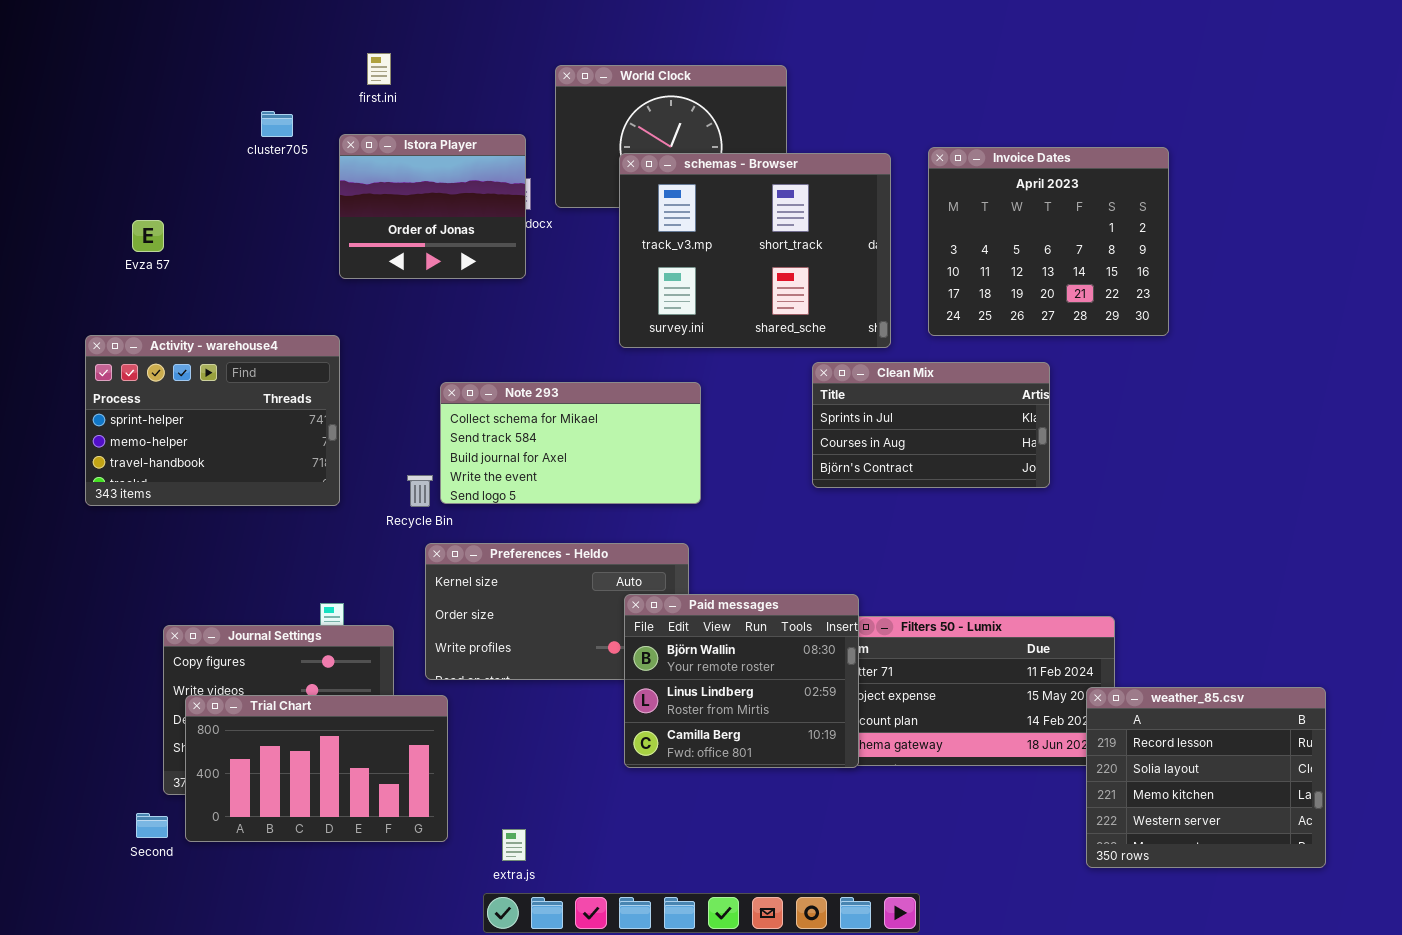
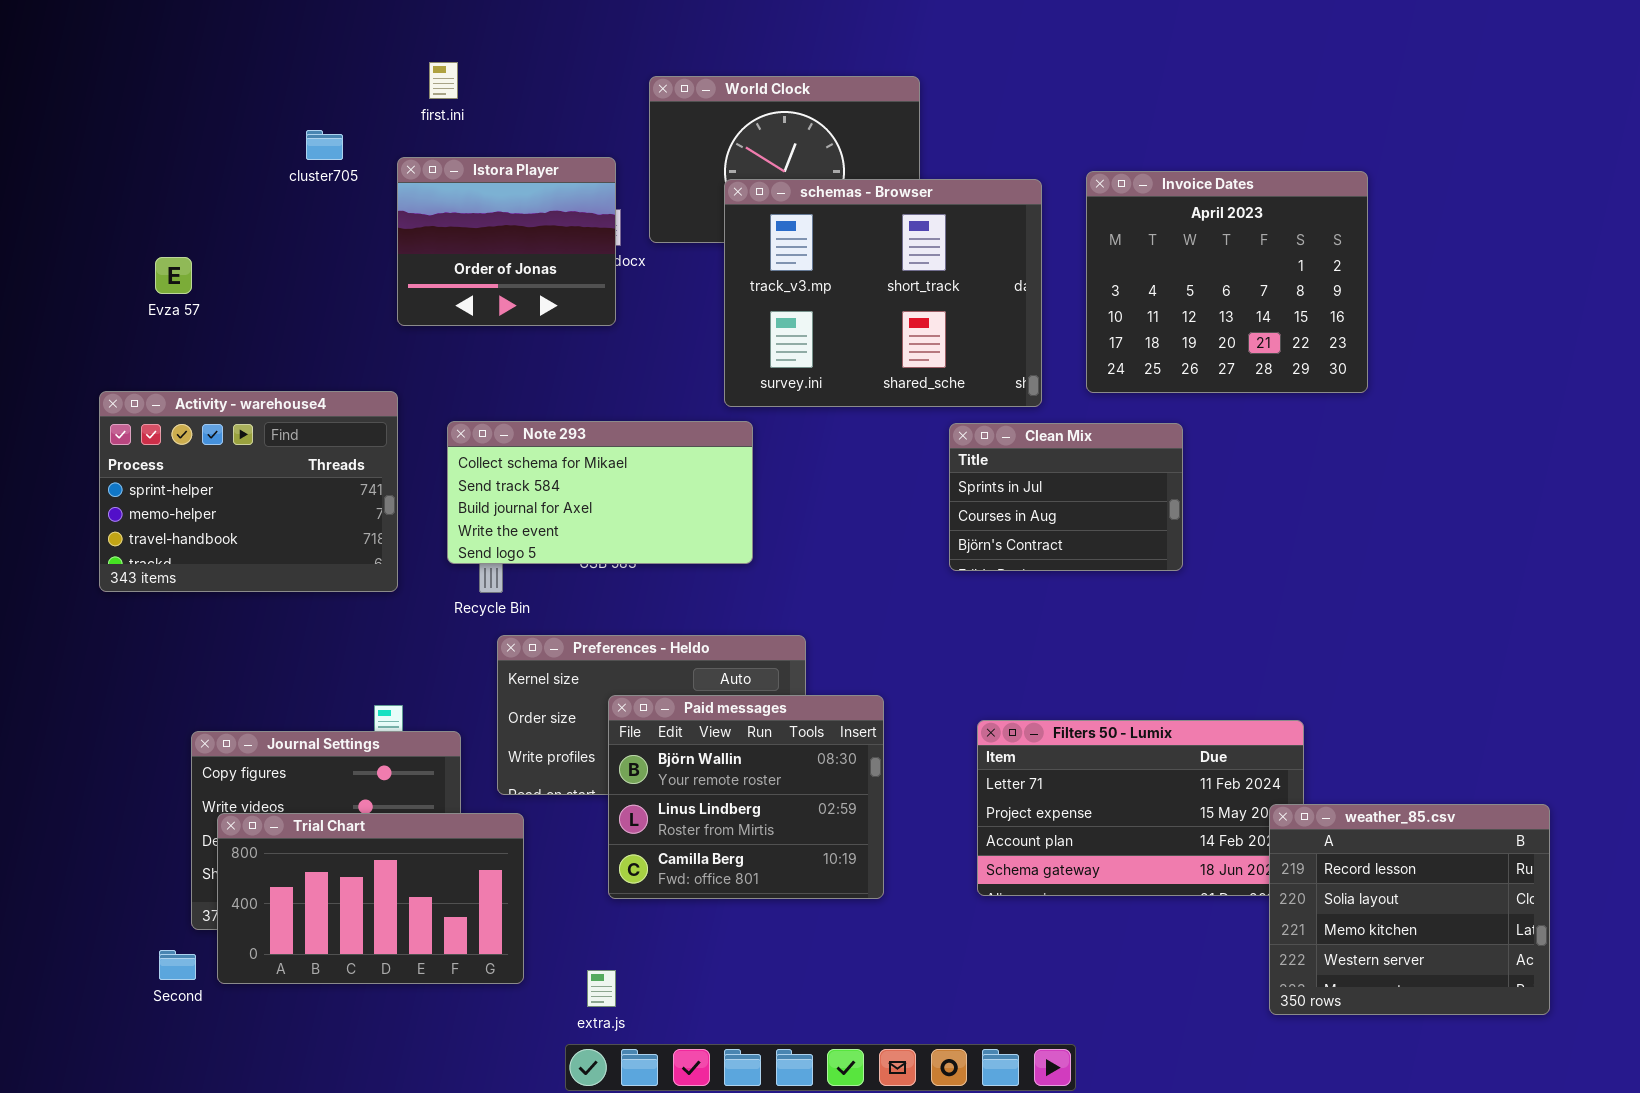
Clean Mix: [812,362,1050,488] -> [949,423,1183,571], resized
Note 293: [440,382,701,504] -> [447,421,753,564], moved
Paid messages: [624,594,859,768] -> [608,695,884,899], moved

